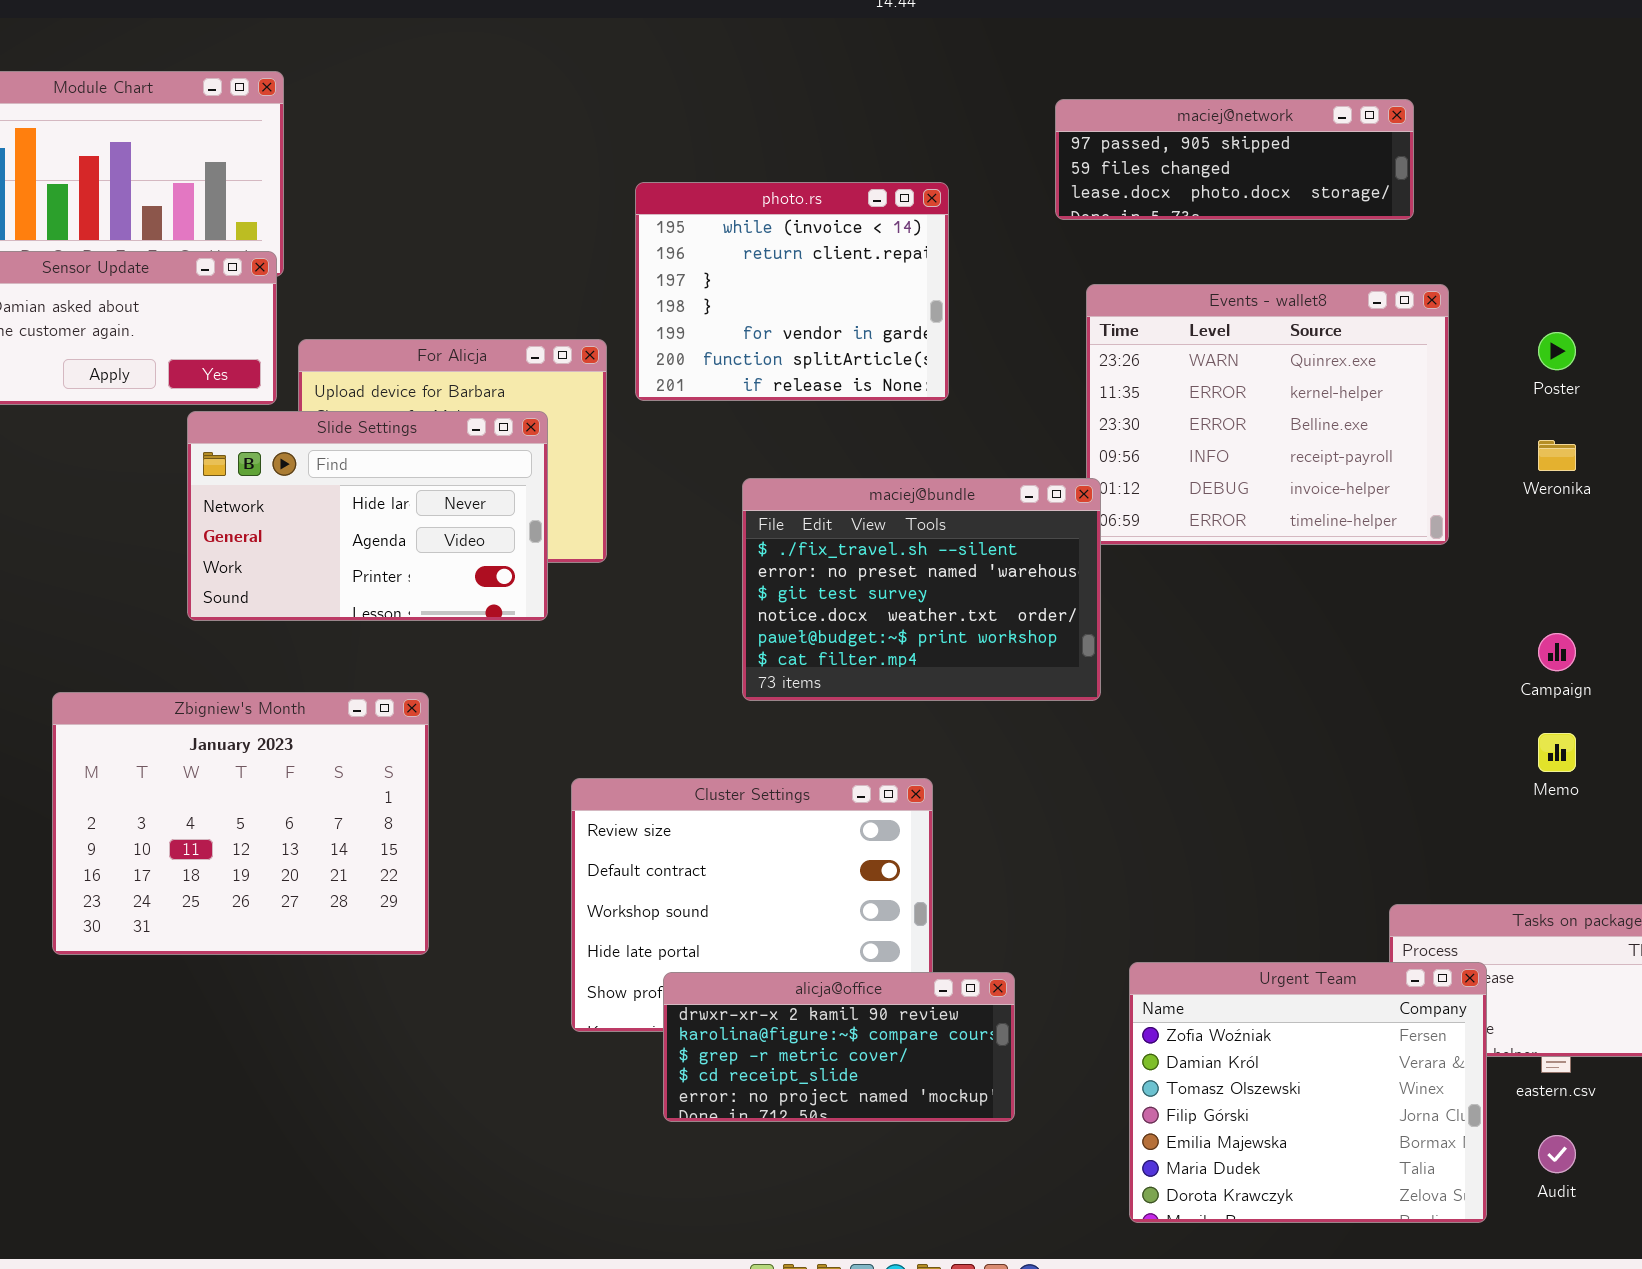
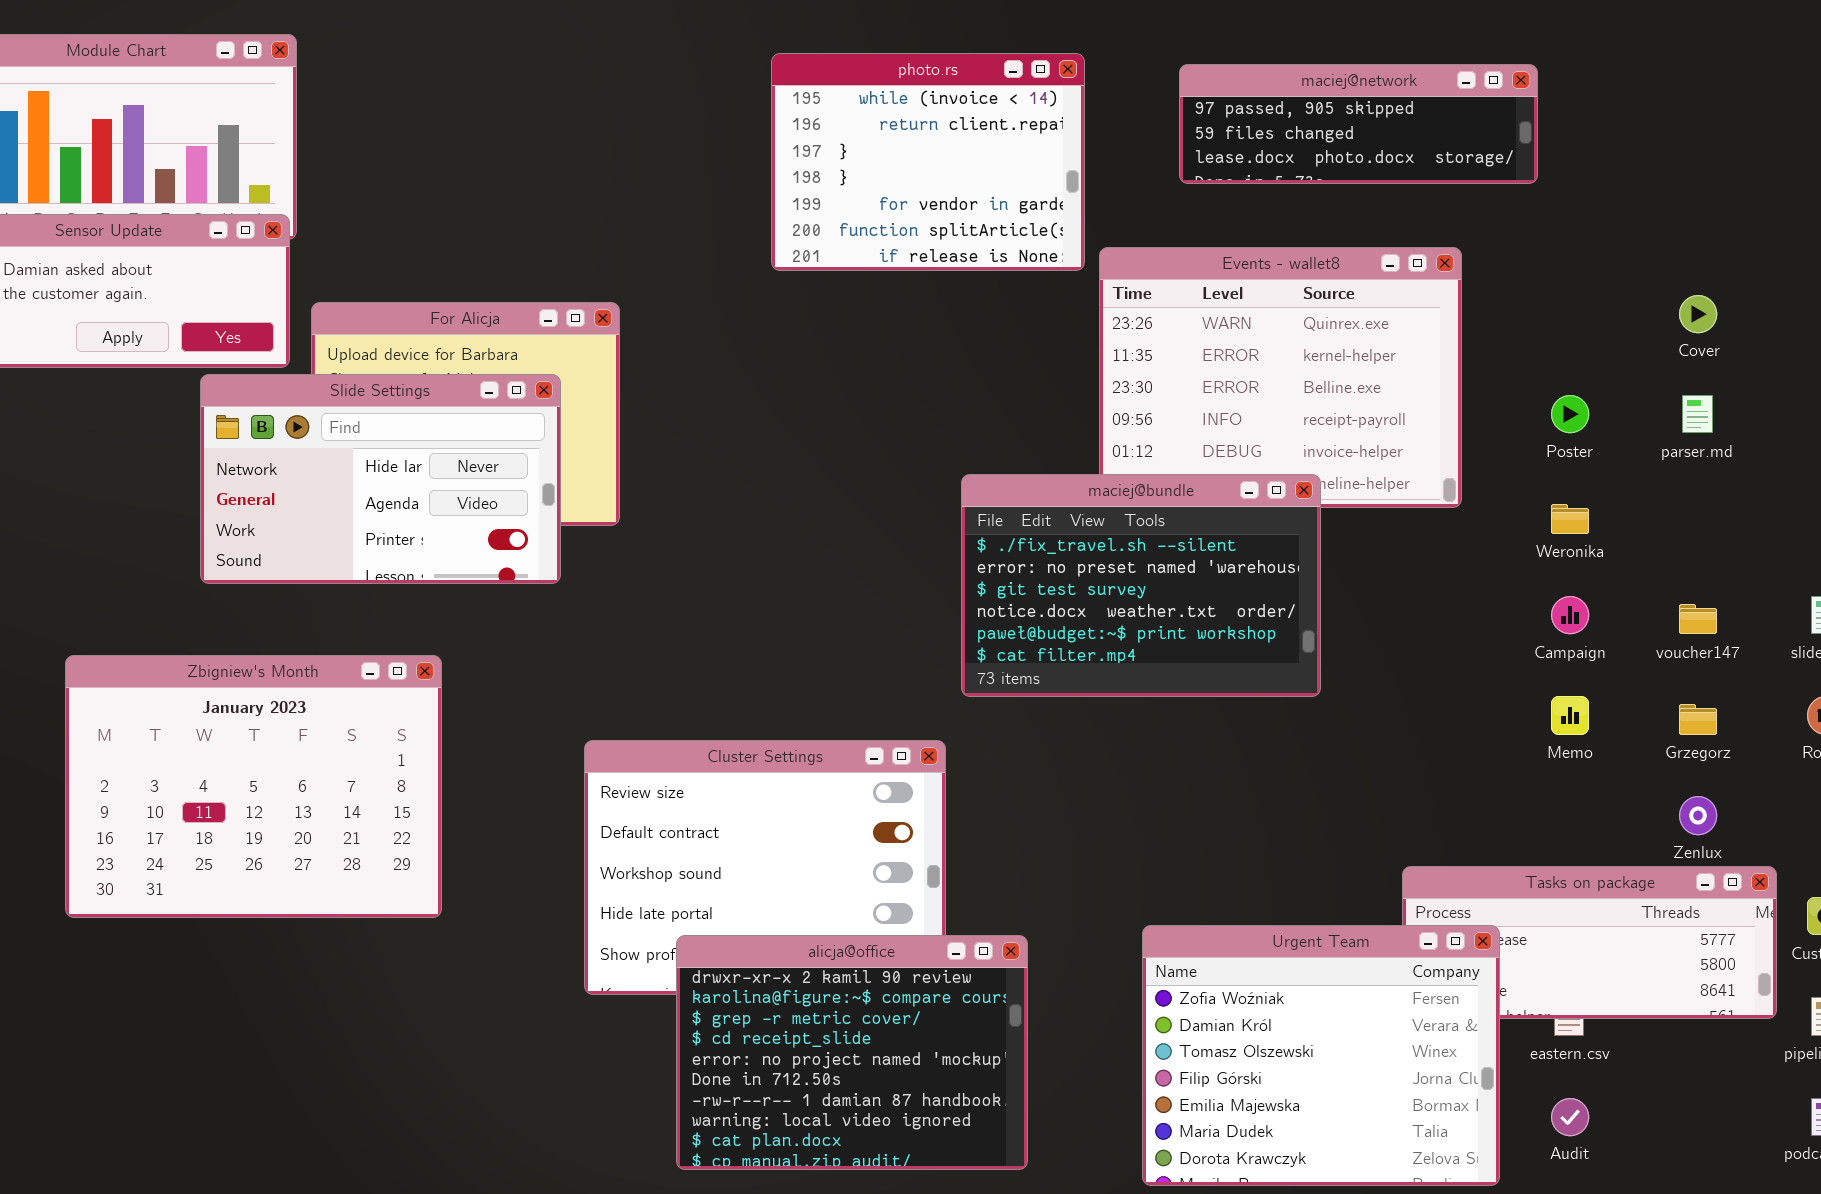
maciej@network: [1055,99,1414,220] -> [1179,64,1538,184], moved
photo.rs: [635,182,949,401] -> [771,53,1085,271], moved
Poster: [1538,332,1576,370] -> [1551,395,1589,433], moved
Weronika: [1538,440,1576,471] -> [1551,504,1589,534], moved
maciej@bundle: [742,478,1101,701] -> [961,474,1321,697], moved
alicja@office: [663,972,1015,1122] -> [676,935,1028,1170], resized

